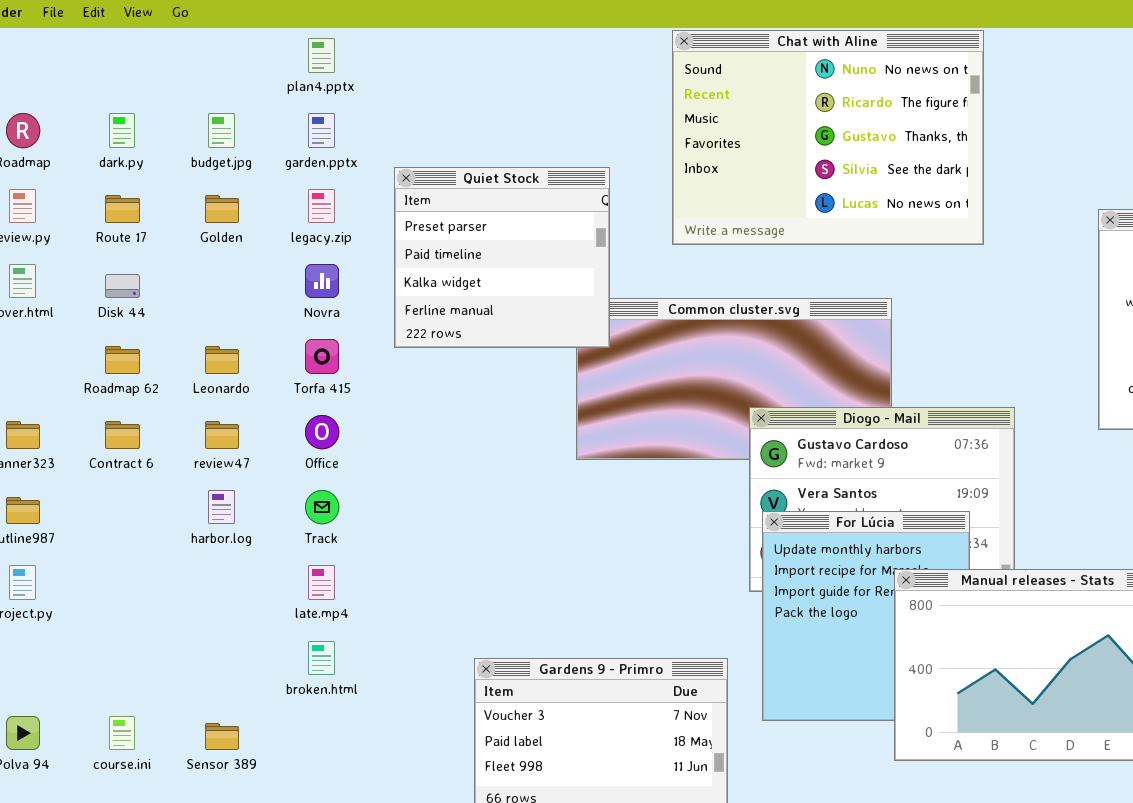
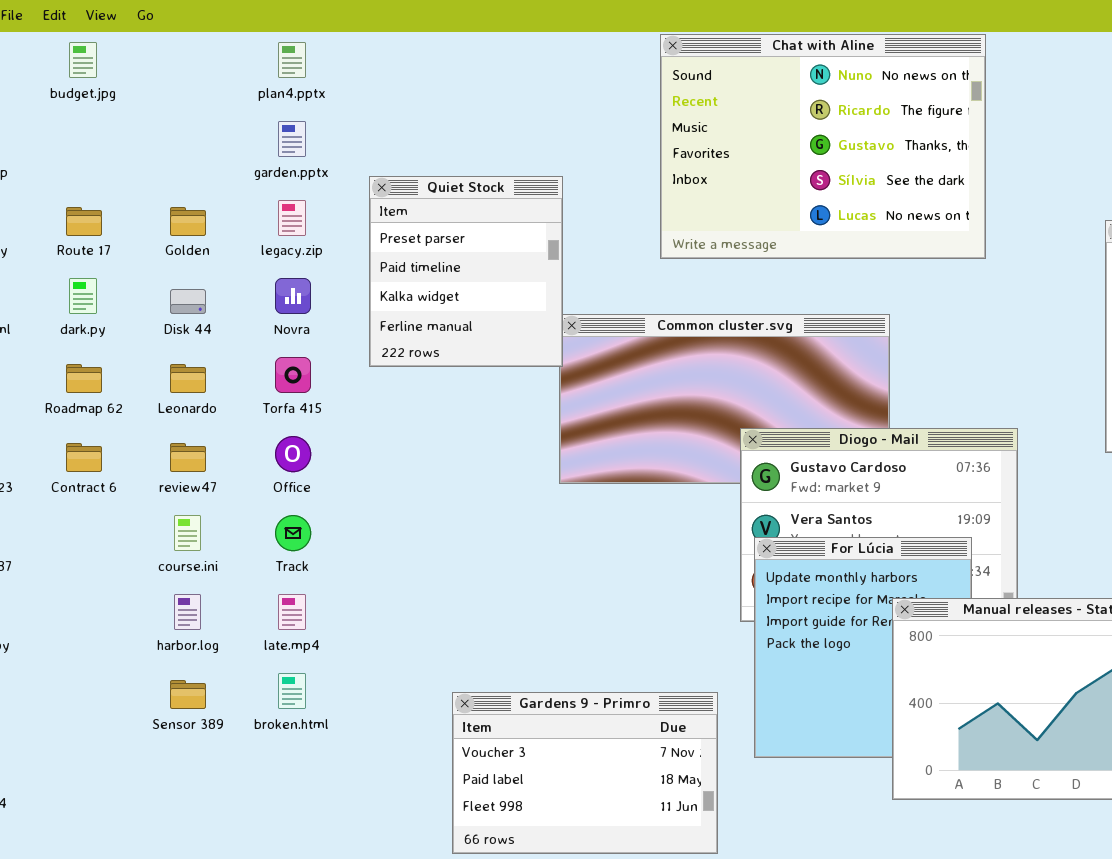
dark.py: [109,113,135,148] -> [69,278,97,314], moved
budget.jpg: [208,113,235,148] -> [69,42,97,78], moved
Quiet Stock: [394,167,610,348] -> [369,176,563,367], resized
Disk 44: [105,274,140,298] -> [170,289,206,314], moved
harbor.log: [208,490,235,524] -> [174,594,201,630], moved
course.ini: [109,716,135,750] -> [174,515,201,551], moved
Sensor 389: [205,723,239,750] -> [170,680,206,709], moved

